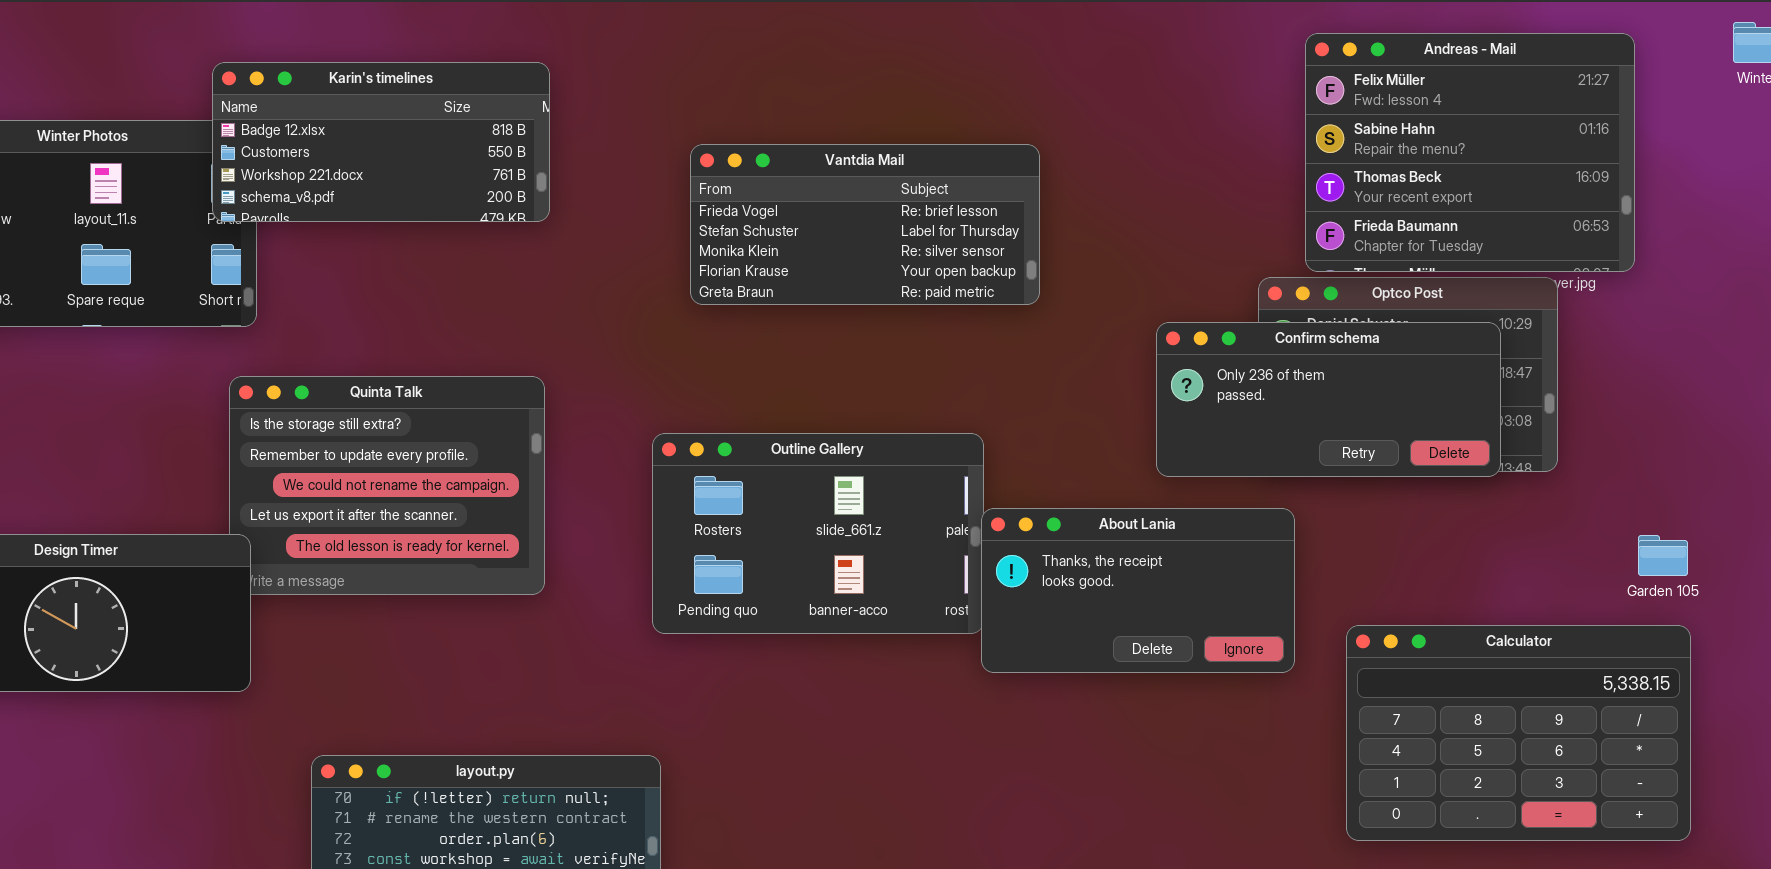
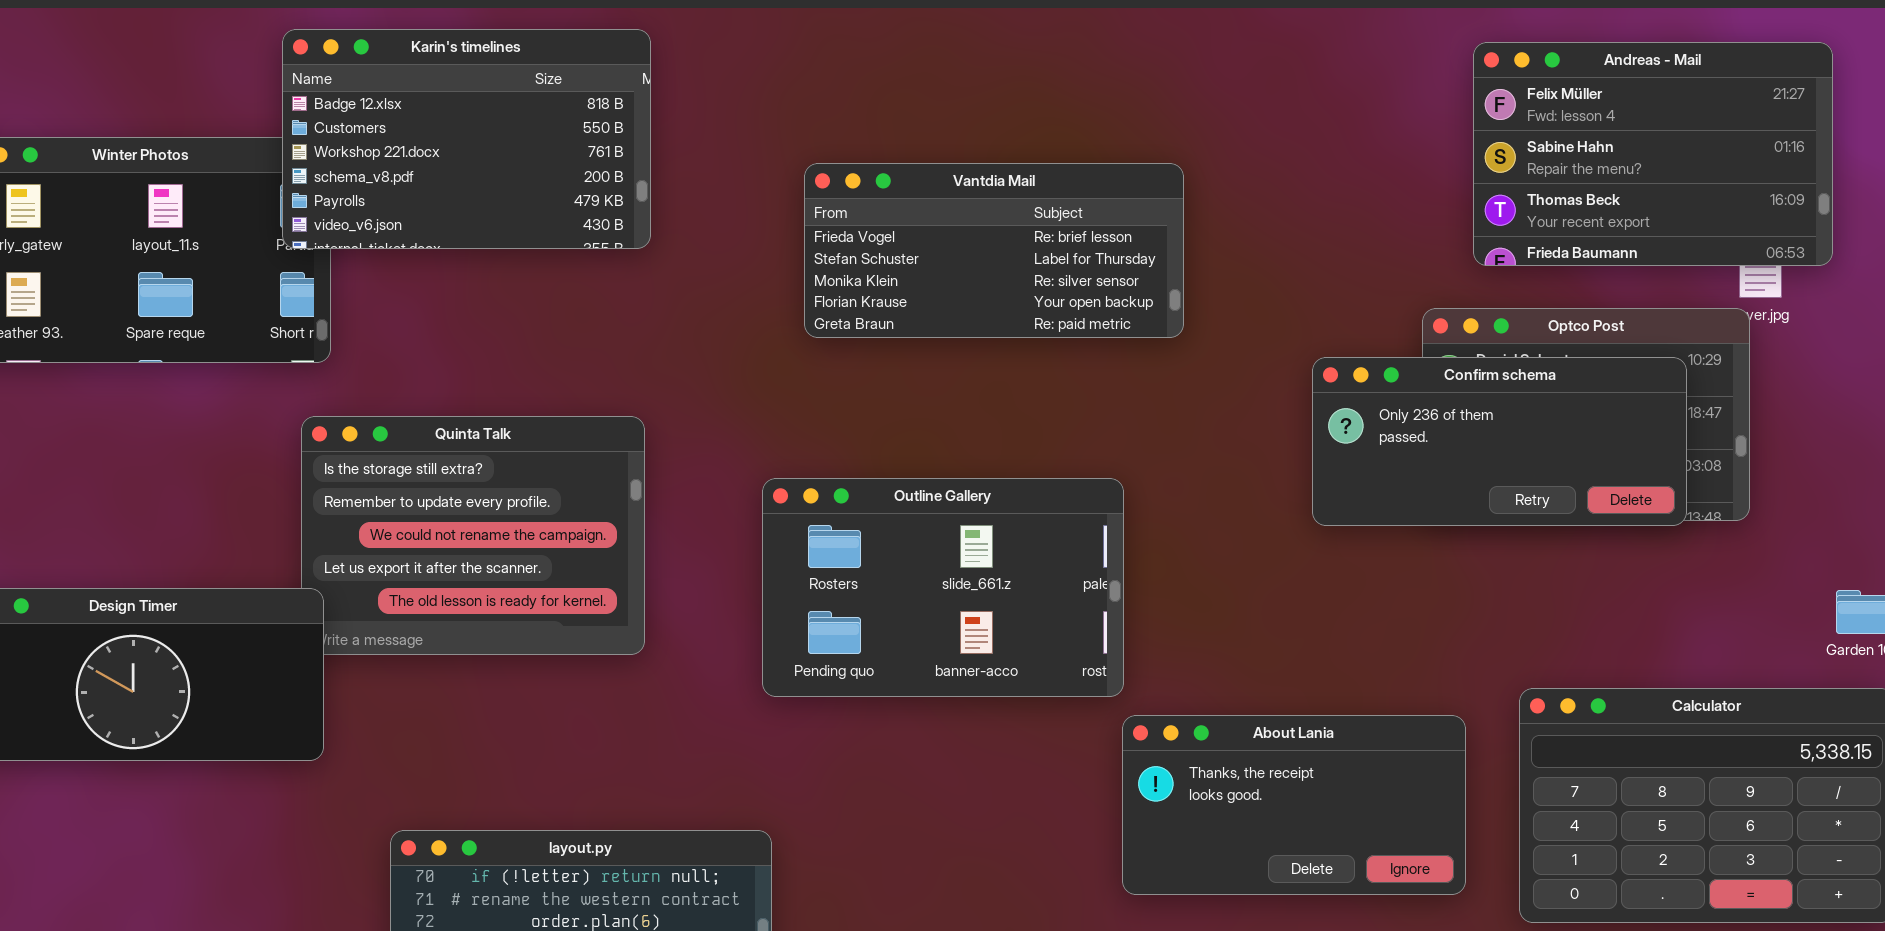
Andreas - Mail: [1305,33,1635,272] -> [1473,42,1833,266], resized
Karin's timelines: [212,62,550,222] -> [282,29,651,249], resized
About Lania: [981,508,1295,673] -> [1122,715,1466,895], moved

